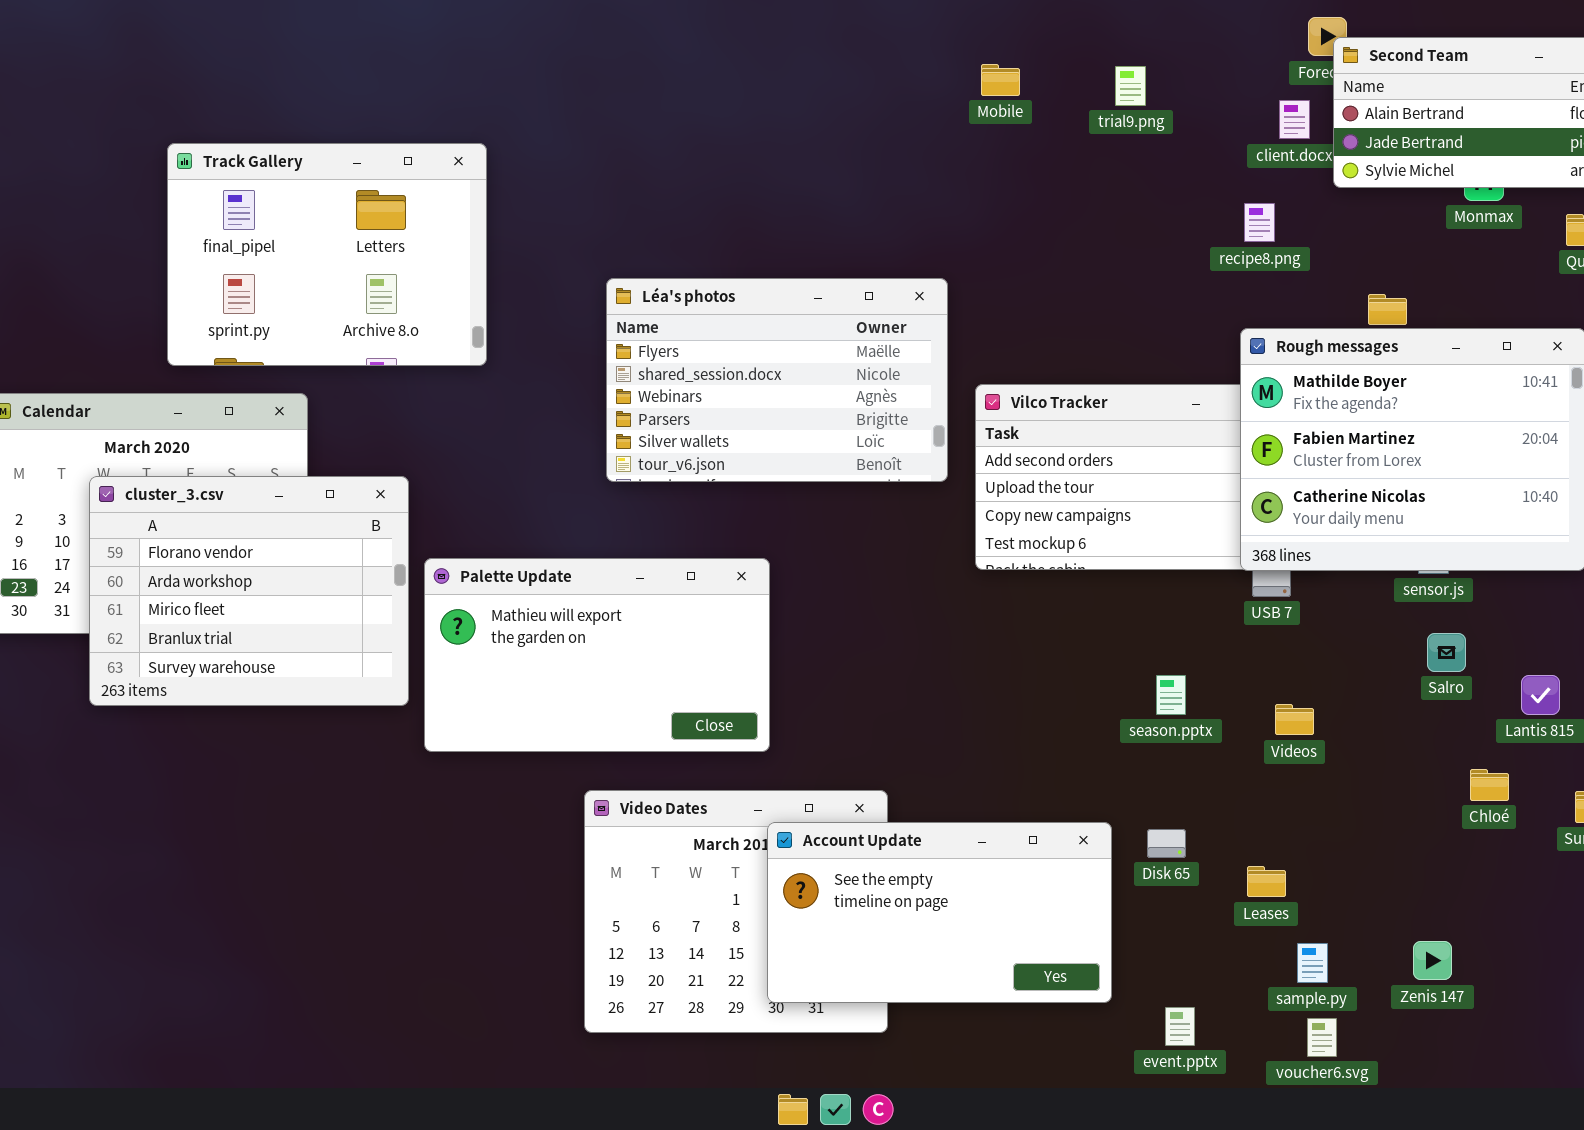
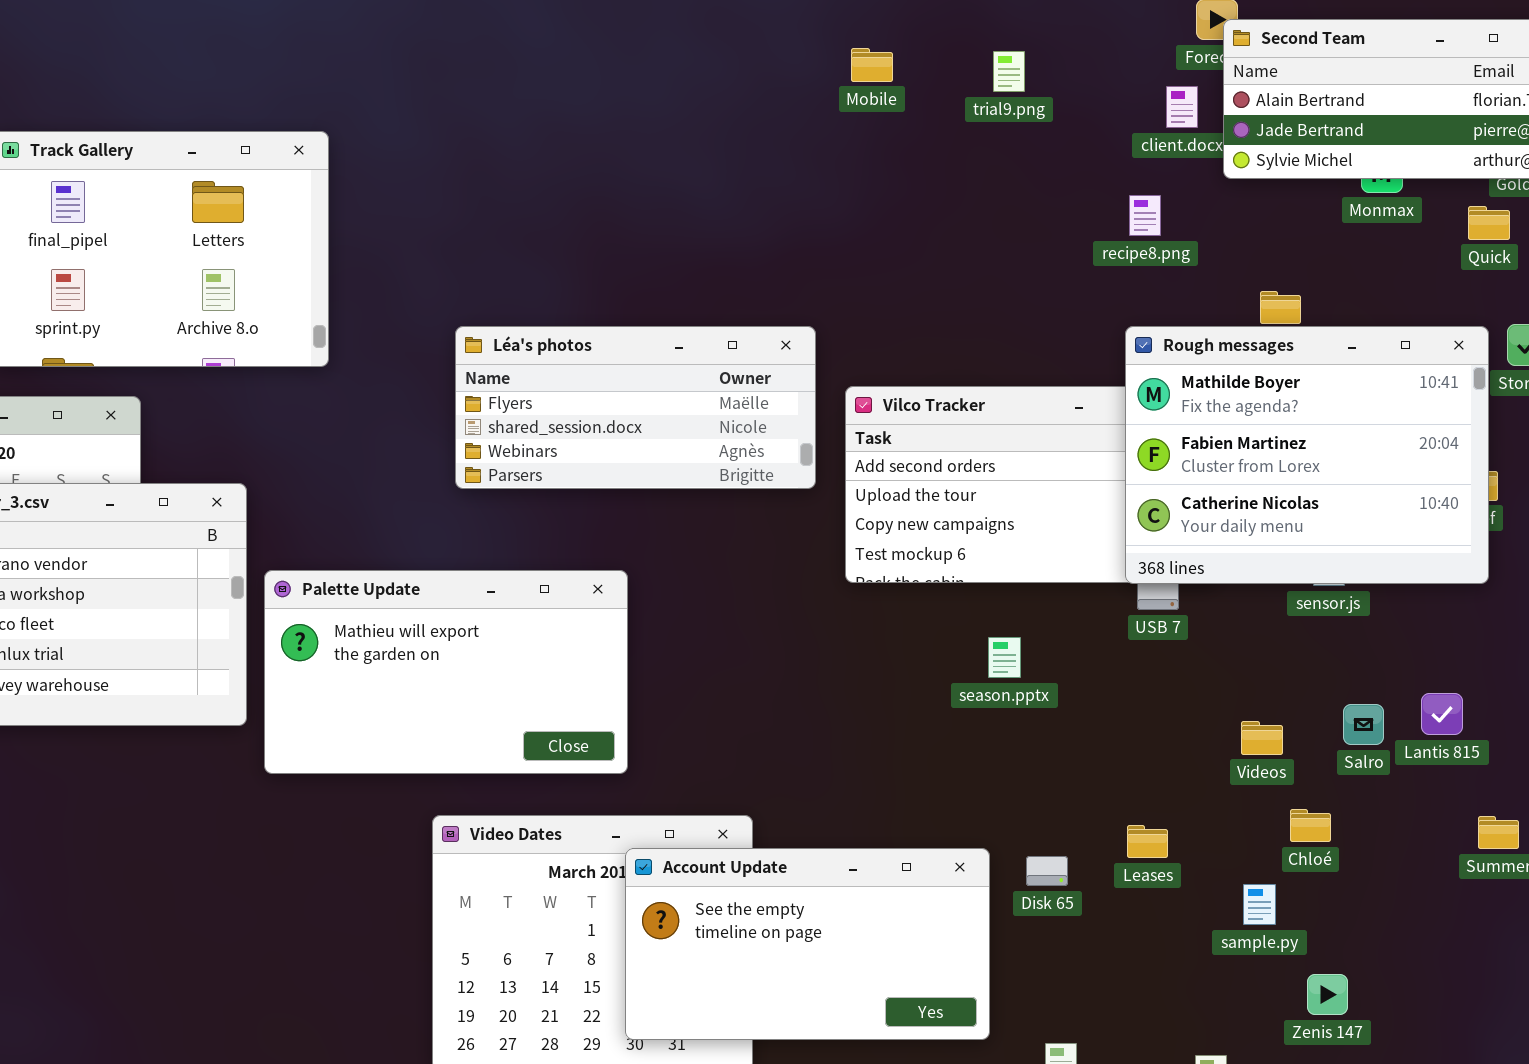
Léa's photos: [606,278,948,482] -> [455,326,816,489], resized
Salro: [1427,633,1466,672] -> [1343,704,1384,745], moved
season.pptx: [1156,675,1186,715] -> [988,637,1021,678], moved
Videos: [1275,704,1314,735] -> [1241,721,1283,755], moved
Chloé: [1470,769,1509,801] -> [1290,809,1331,842], moved
Leases: [1247,866,1286,897] -> [1127,825,1168,858], moved
sample.py: [1297,943,1328,983] -> [1243,884,1276,925], moved

